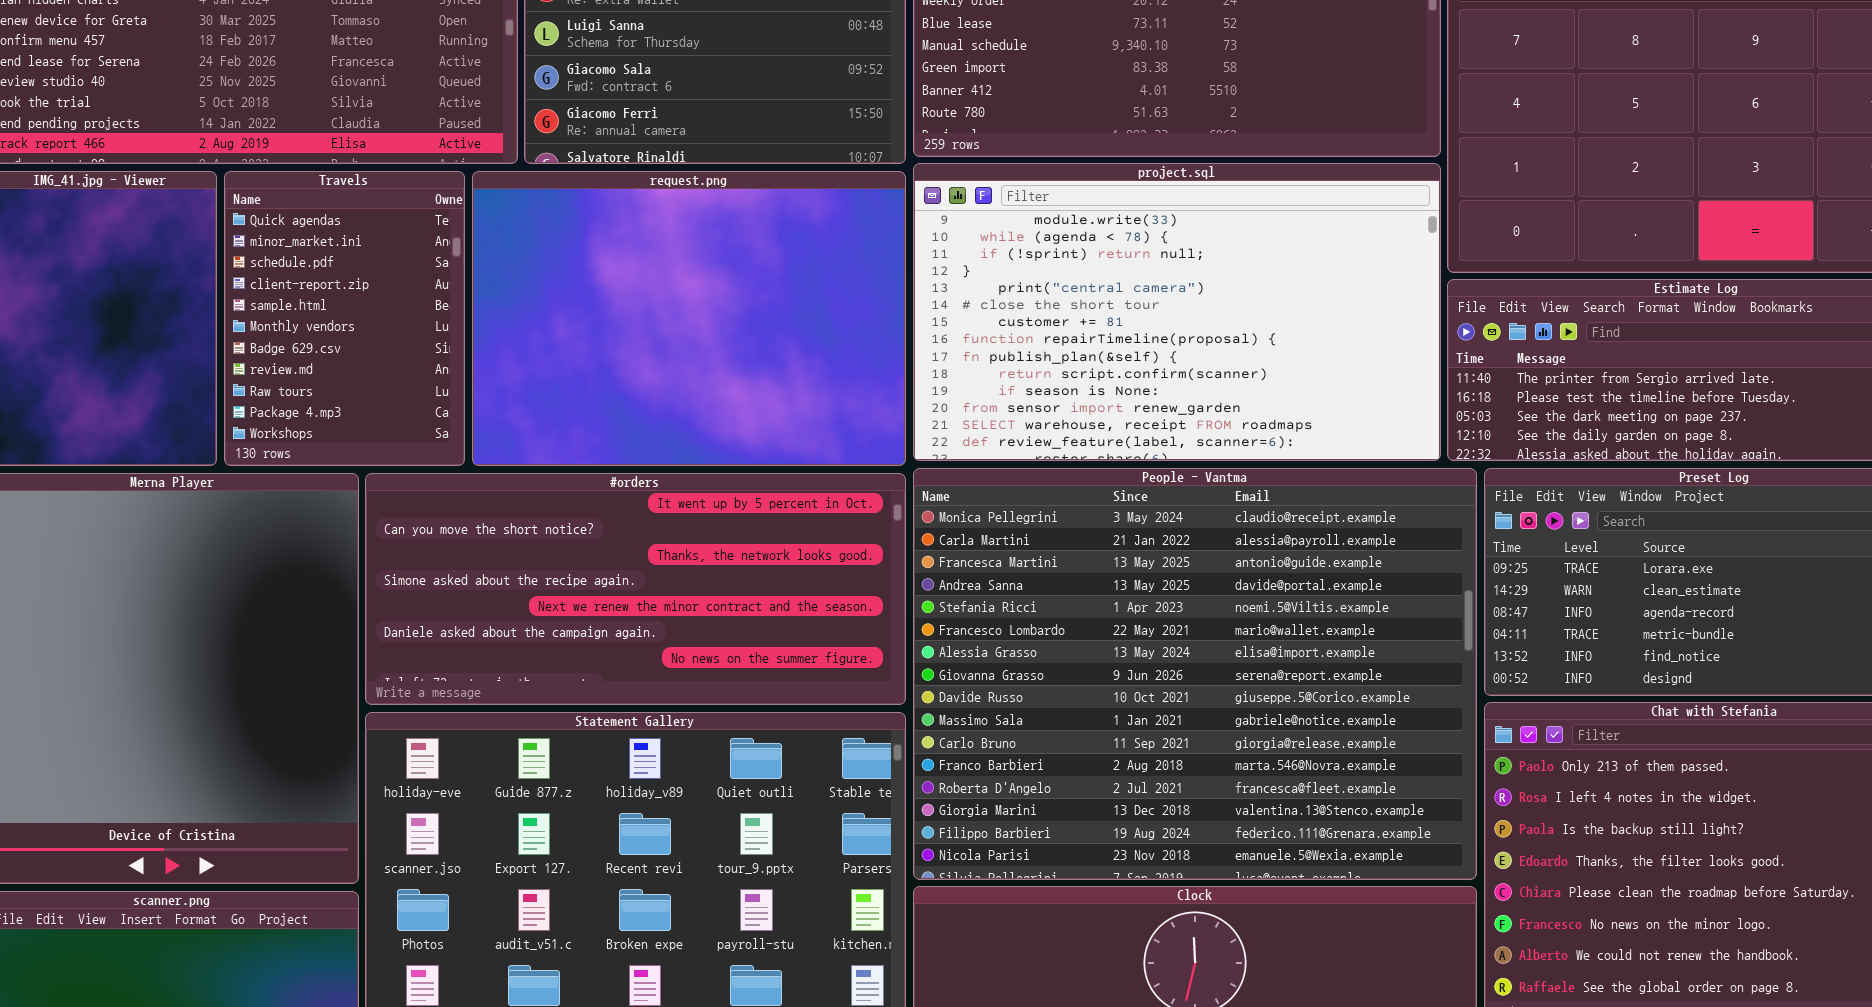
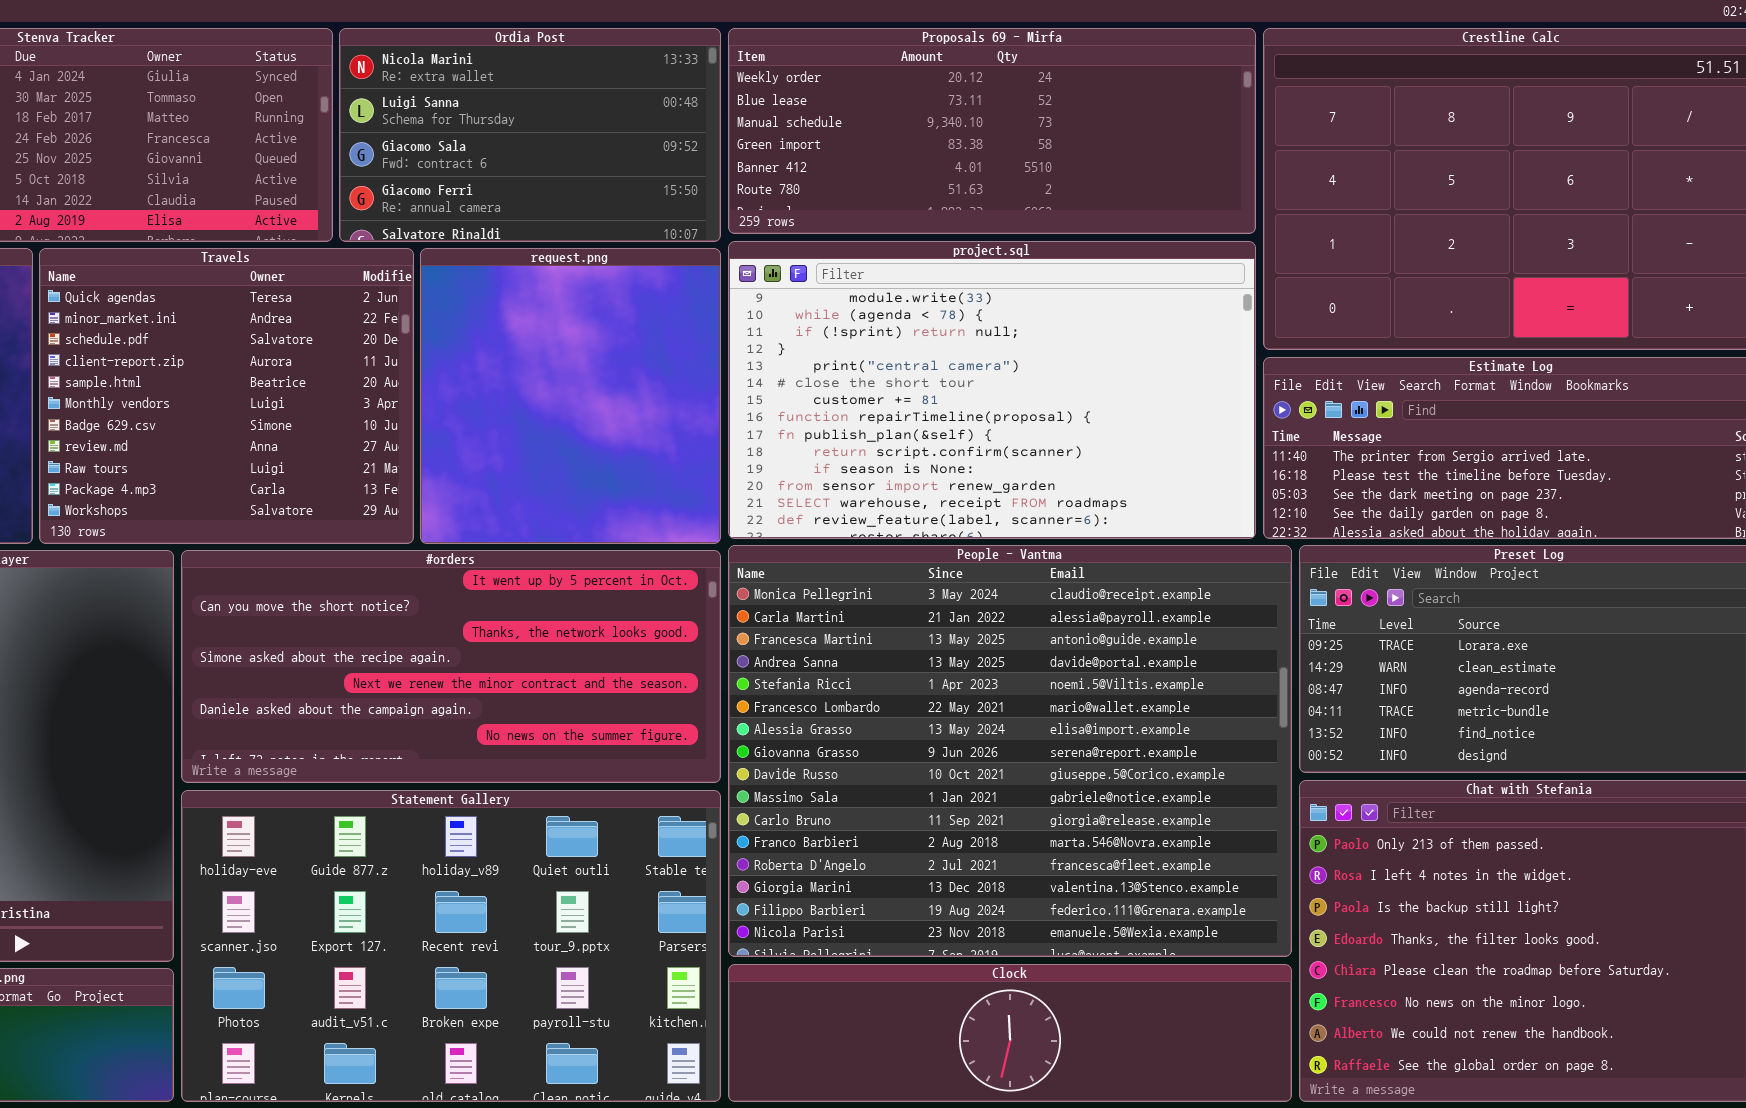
Travels: [224,171,465,466] -> [39,248,414,544], resized
request.png: [472,171,906,466] -> [420,248,721,544], resized

